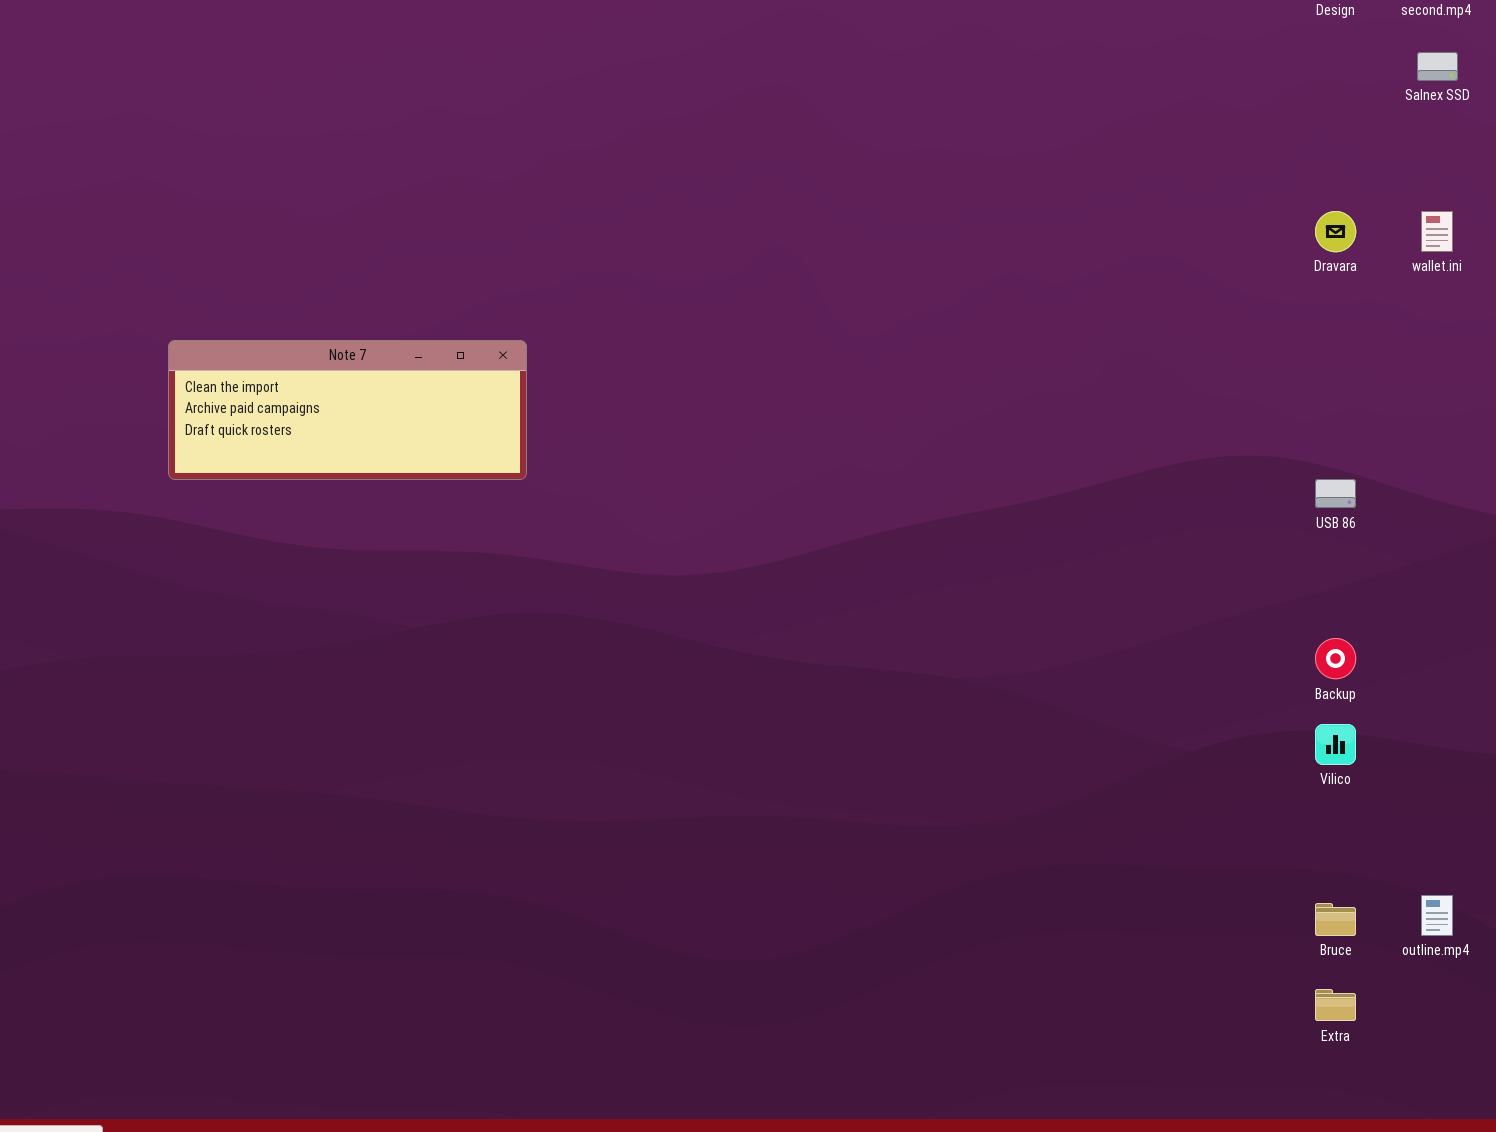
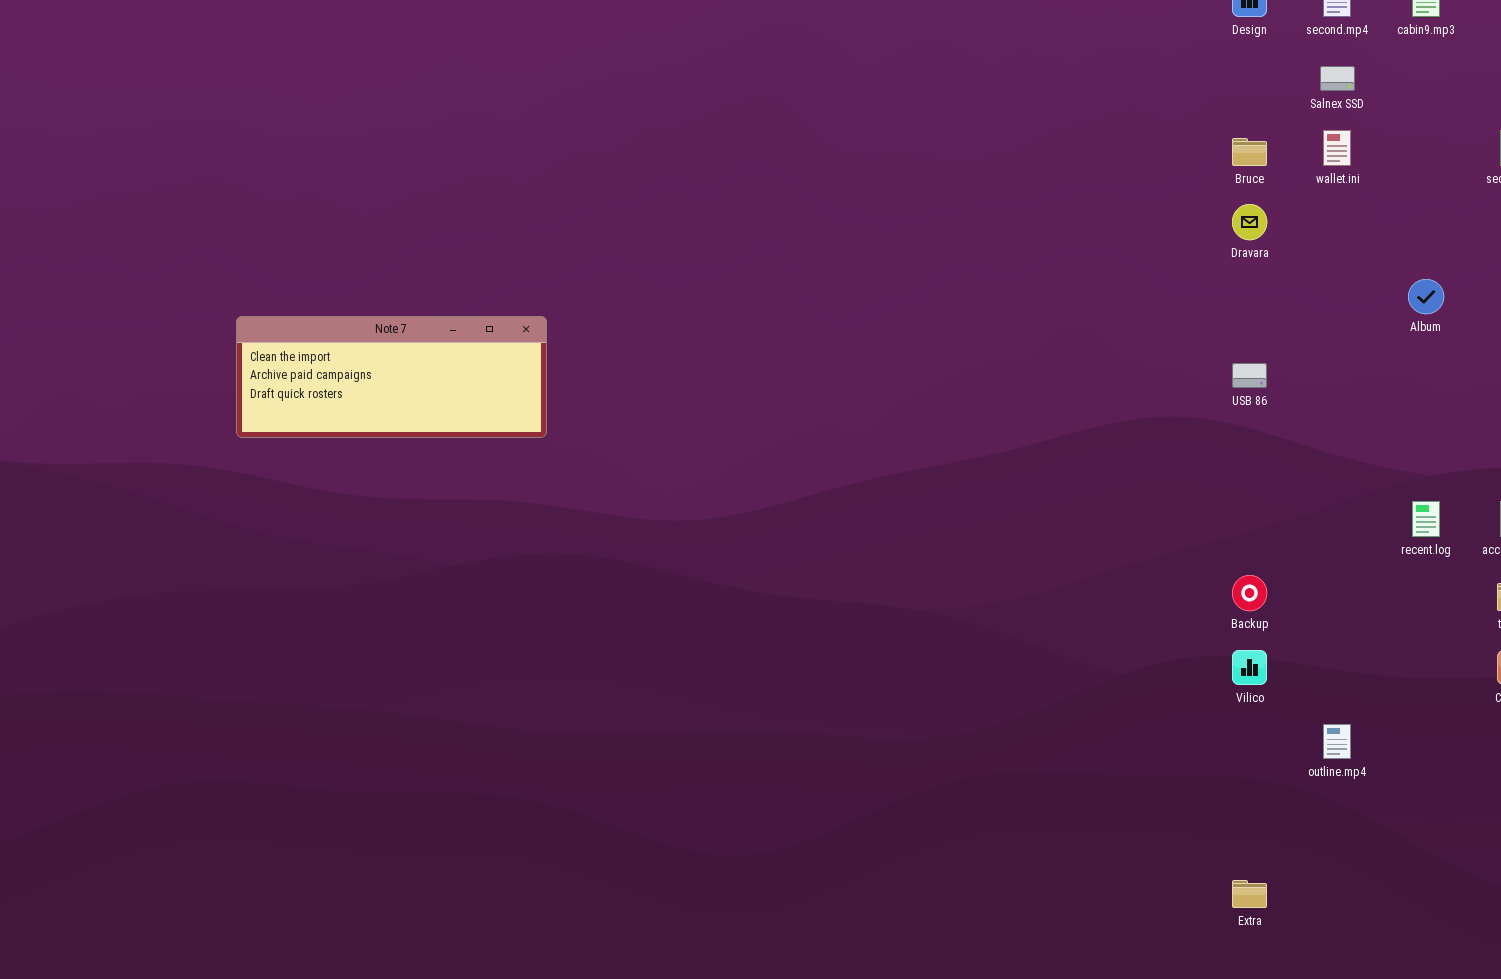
wallet.ini: [1421,211,1453,252] -> [1323,130,1351,166], moved
USB 86: [1315,479,1356,508] -> [1232,363,1267,388], moved
outline.mp4: [1421,895,1453,936] -> [1323,724,1351,759], moved
Bruce: [1315,903,1356,936] -> [1232,138,1267,166], moved

